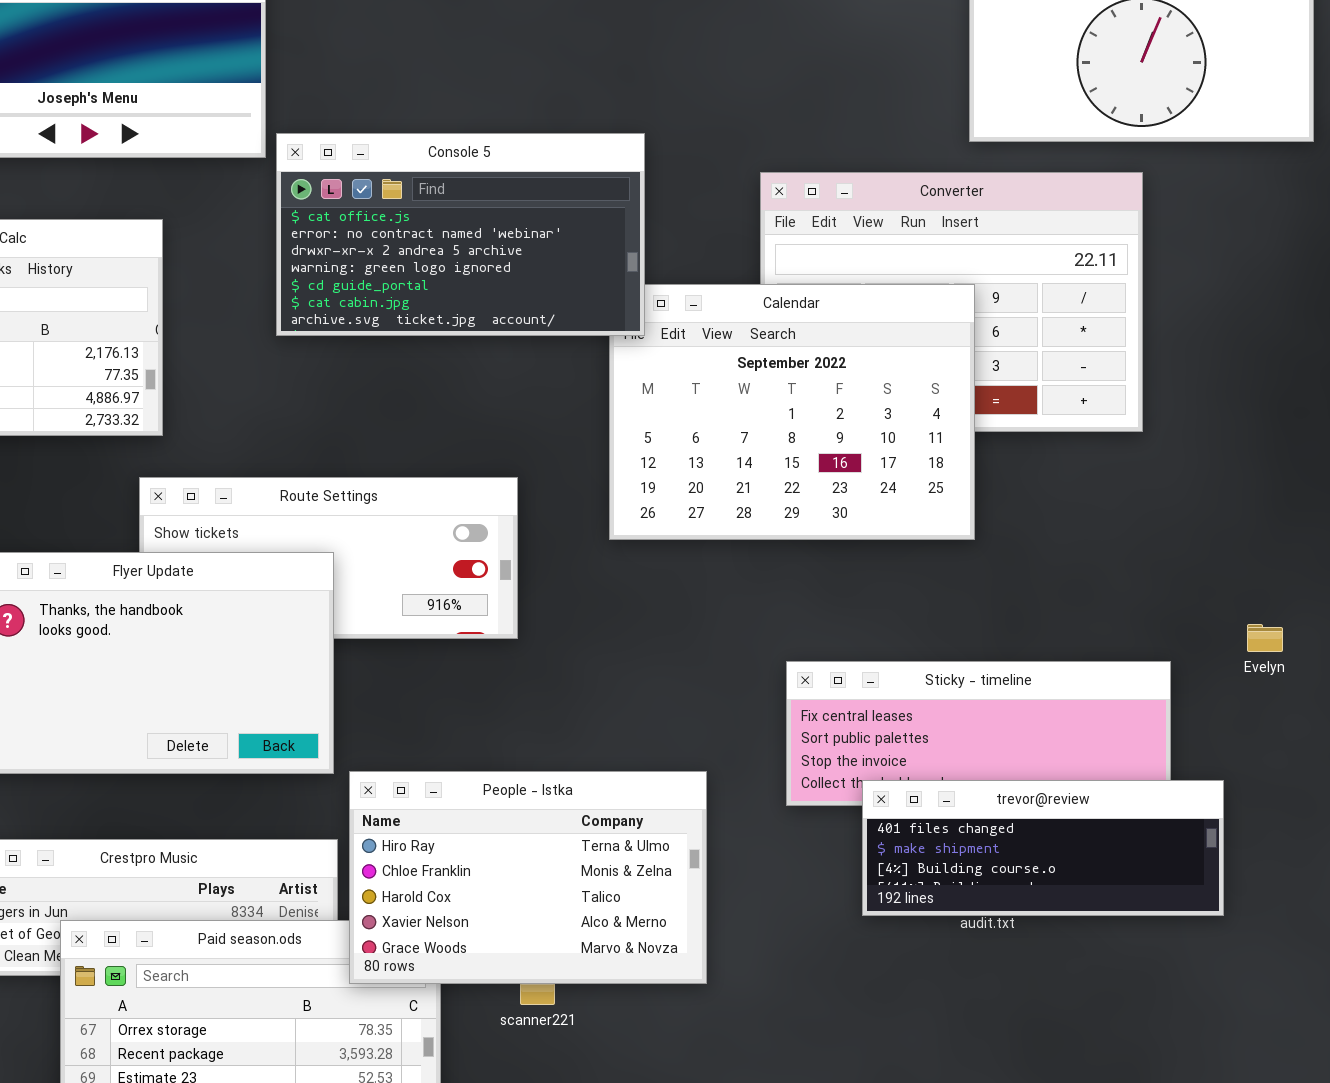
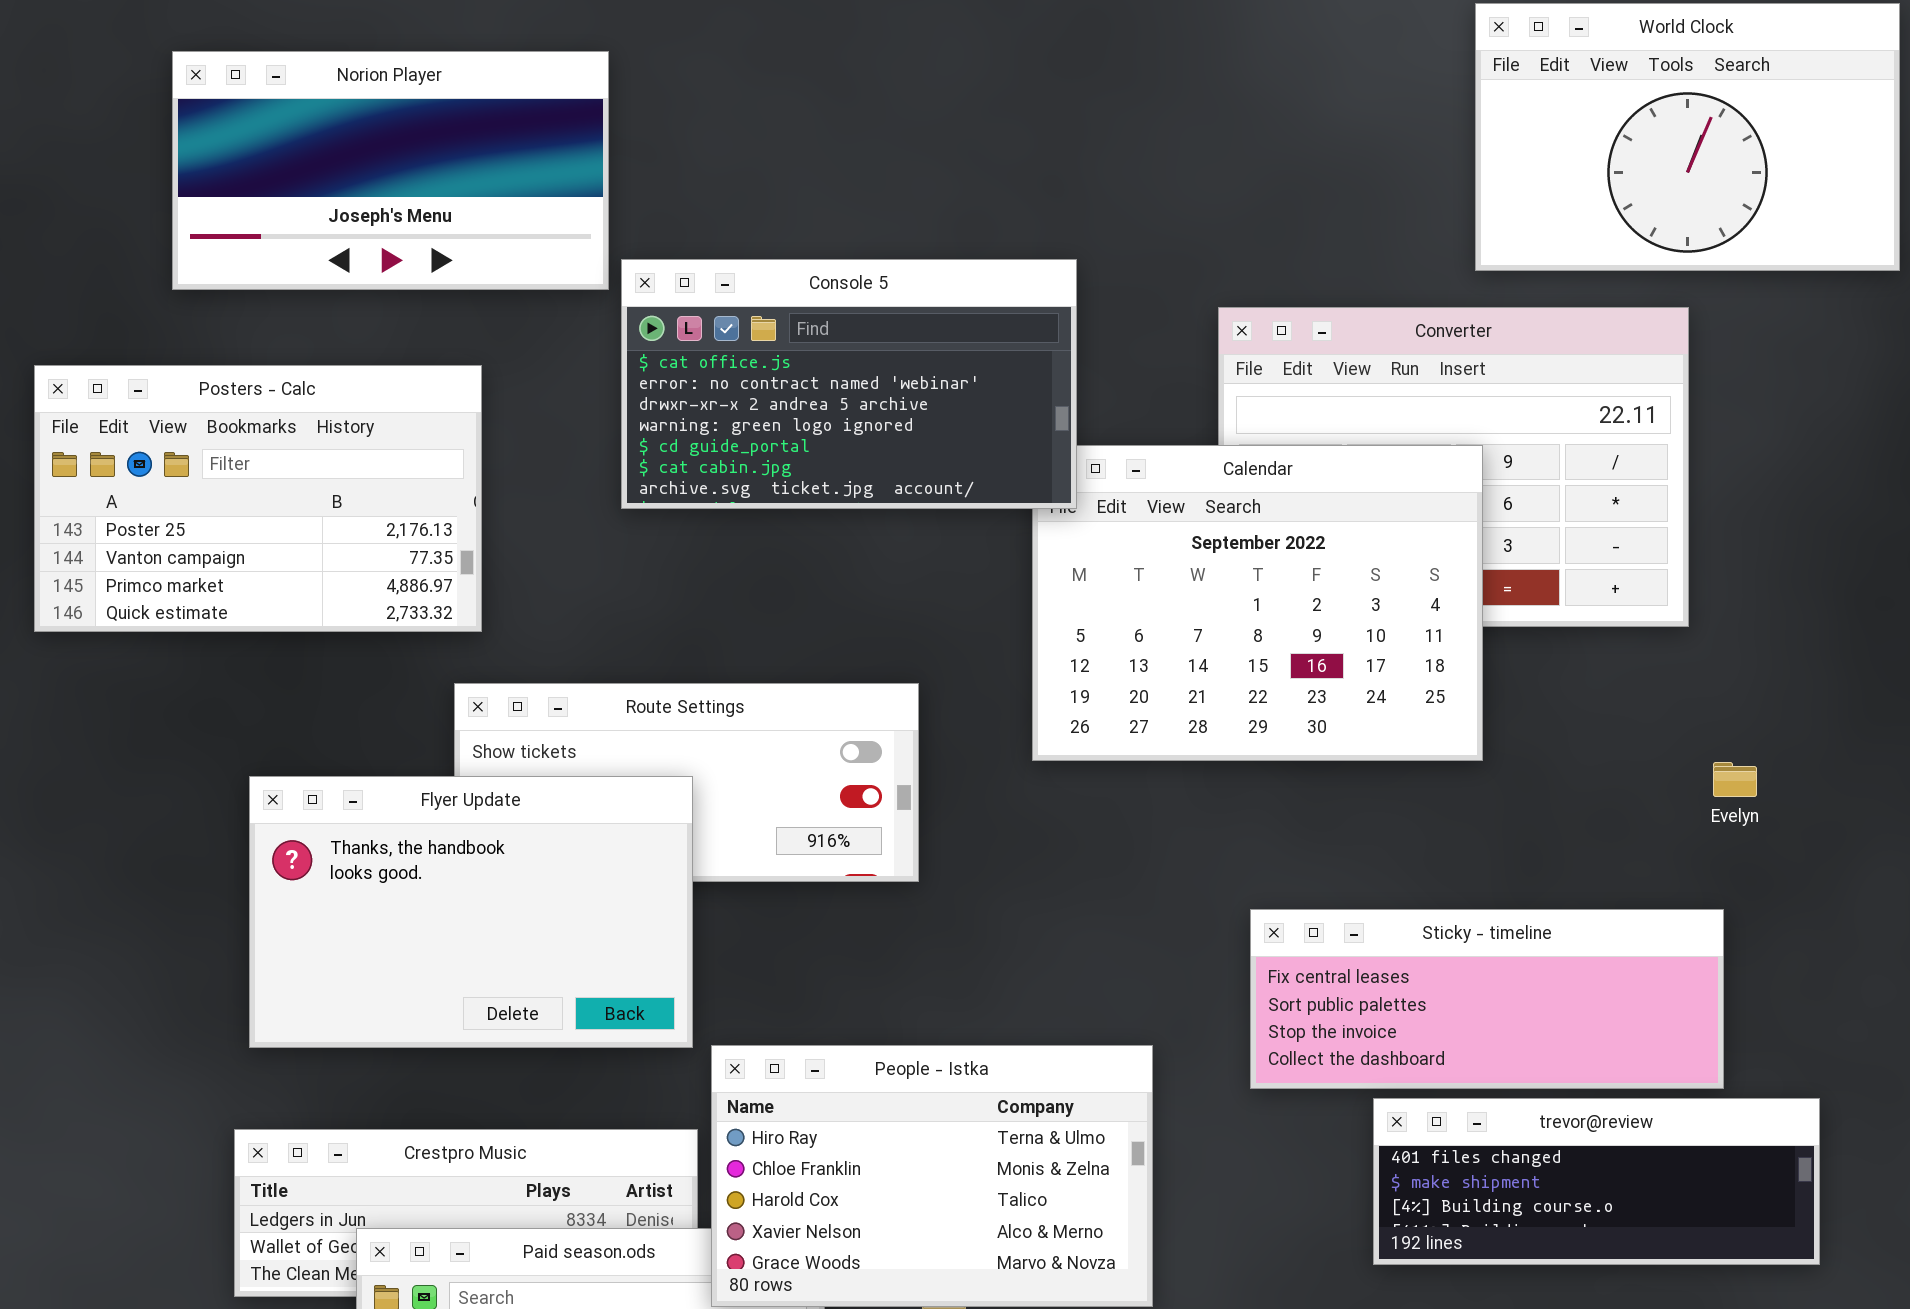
Evelyn: [1247,624,1283,652] -> [1713,762,1757,797], moved
trevor@review: [862,780,1224,916] -> [1373,1098,1820,1265], moved

